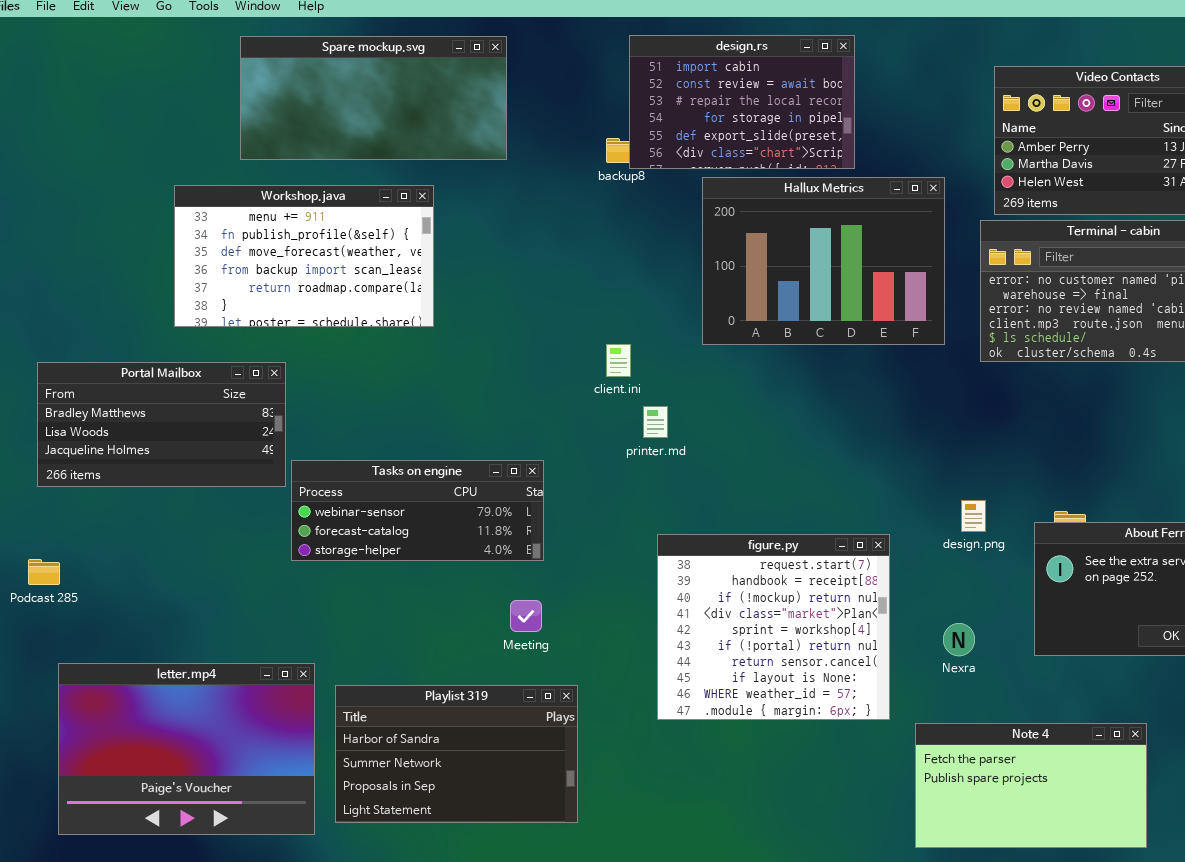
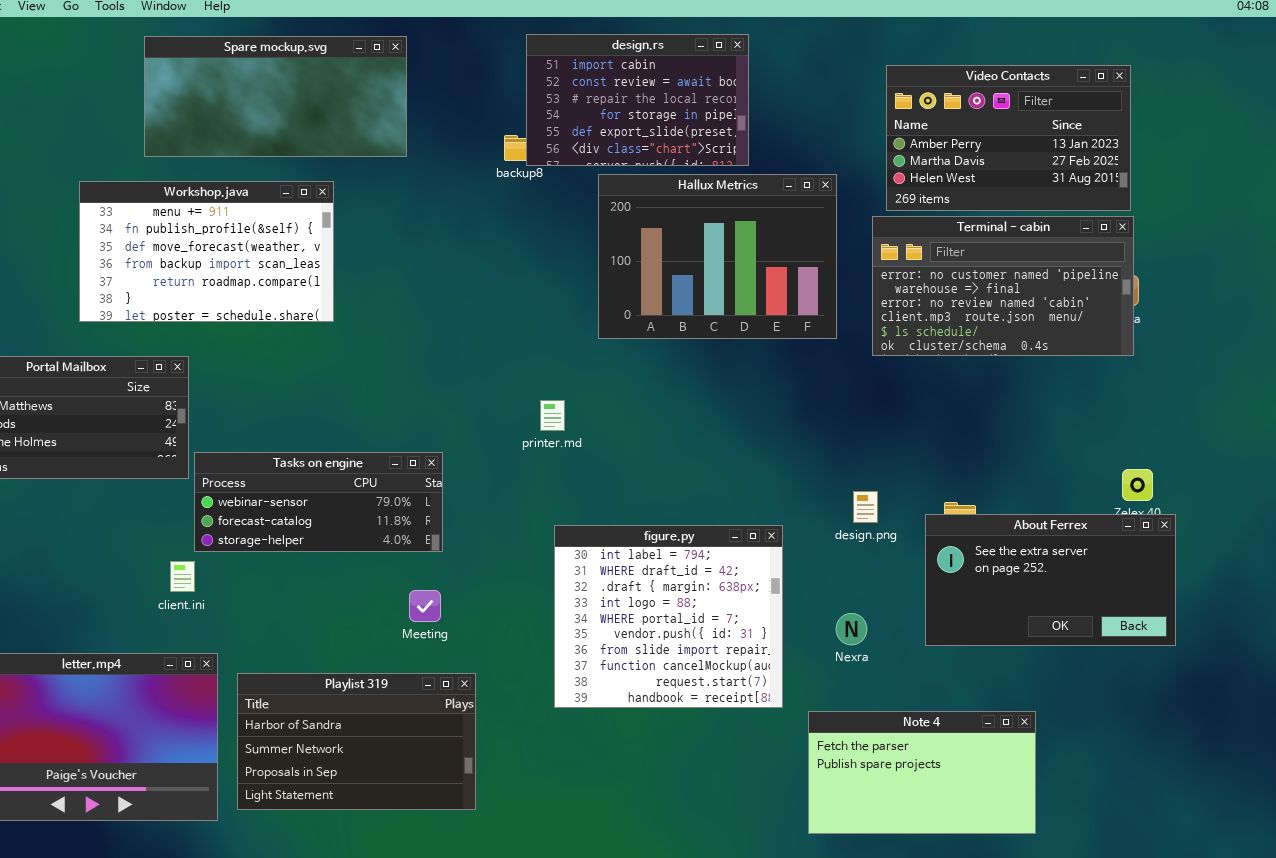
client.ini: [606,344,631,377] -> [170,561,195,592], moved
figure.py: [657,534,890,720] -> [554,525,783,708], scrolled up 8 rows

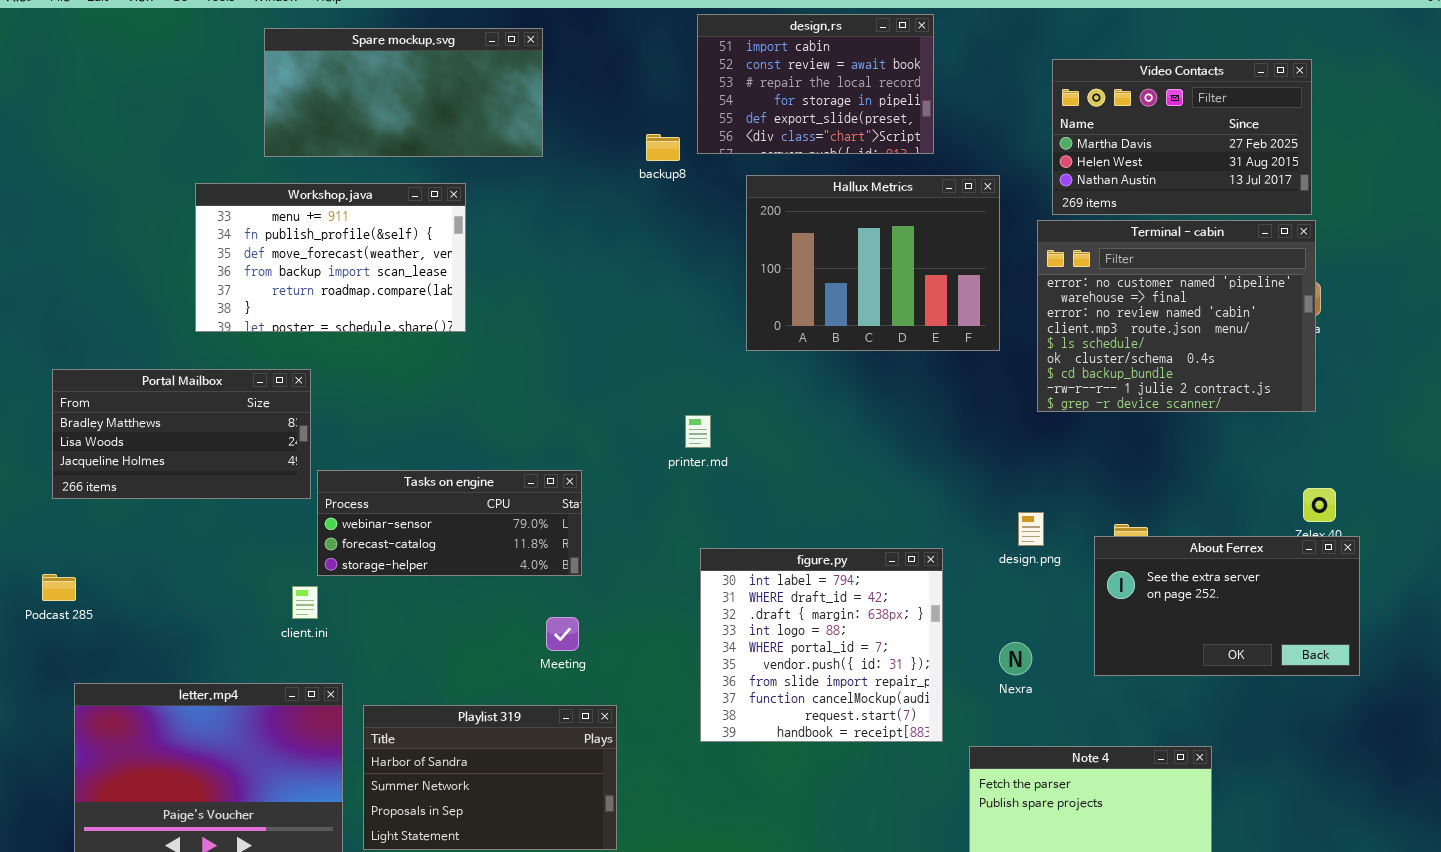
design.rs: [526,34,749,166] -> [697,14,934,154], moved
Video Contacts: [886,65,1131,211] -> [1052,59,1312,215], scrolled down 1 row
Terminal - cabin: [872,216,1134,356] -> [1037,220,1316,412], resized

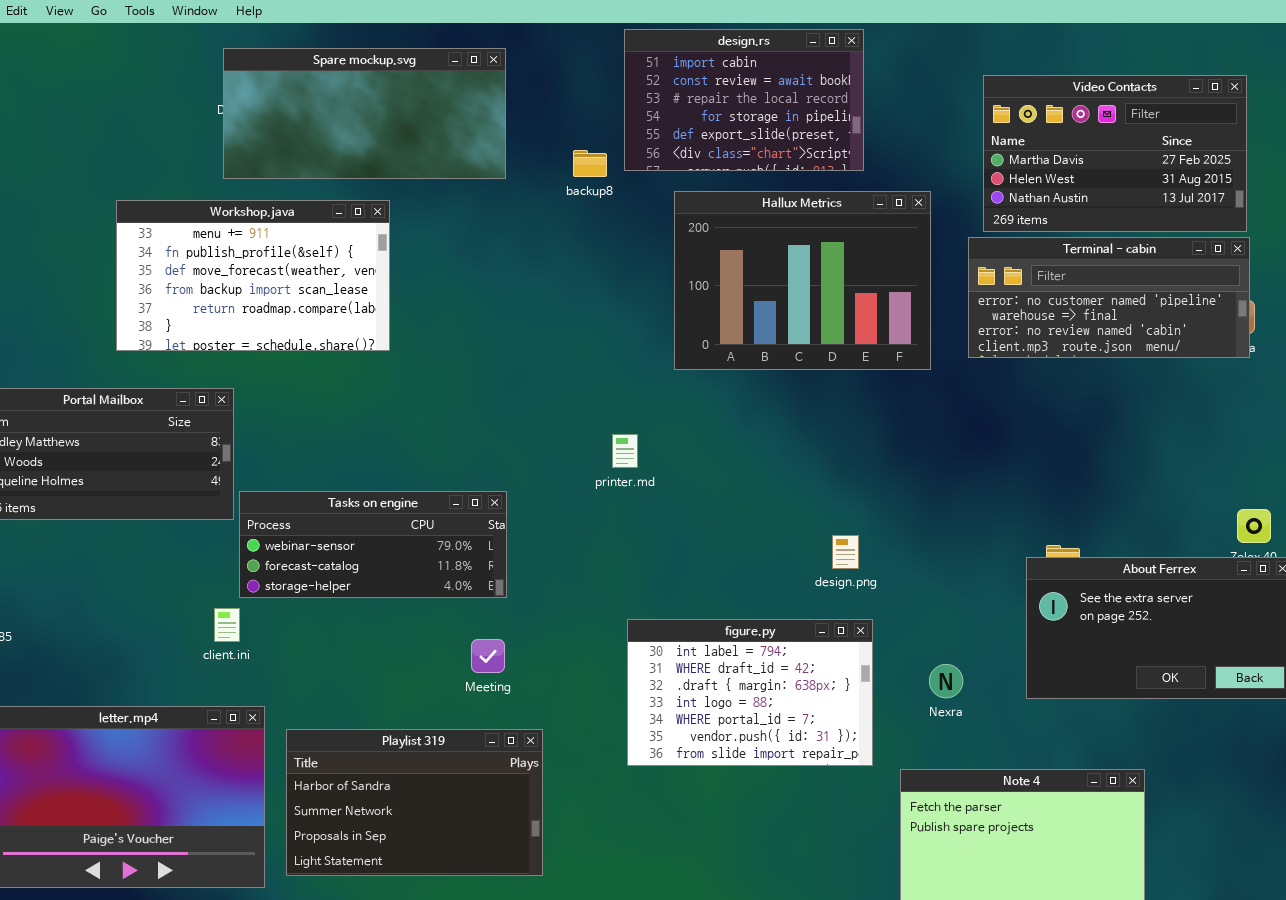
Spare mockup.svg: [264,28,543,157] -> [223,48,506,179], moved
Terminal - cabin: [1037,220,1316,412] -> [968,237,1250,358], resized
design.png: [1018,512,1044,546] -> [832,535,859,569], moved
figure.py: [700,548,943,742] -> [627,619,873,766], resized

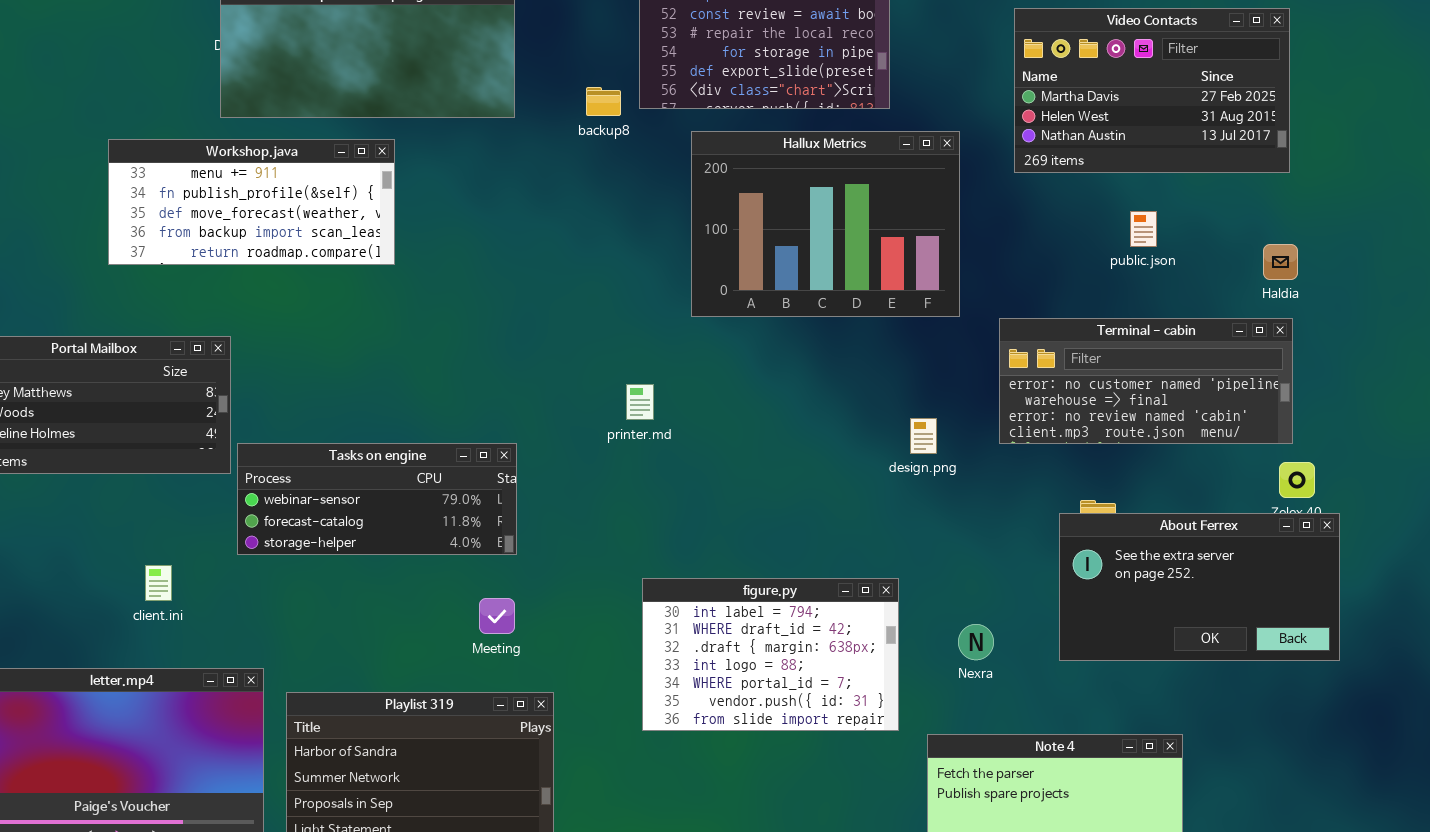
Workshop.java: [116,200,390,351] -> [108,139,395,265], resized
Terminal - cabin: [968,237,1250,358] -> [999,318,1293,444], moved
design.png: [832,535,859,569] -> [910,418,937,454], moved
client.ini: [214,608,240,642] -> [145,565,172,601], moved

